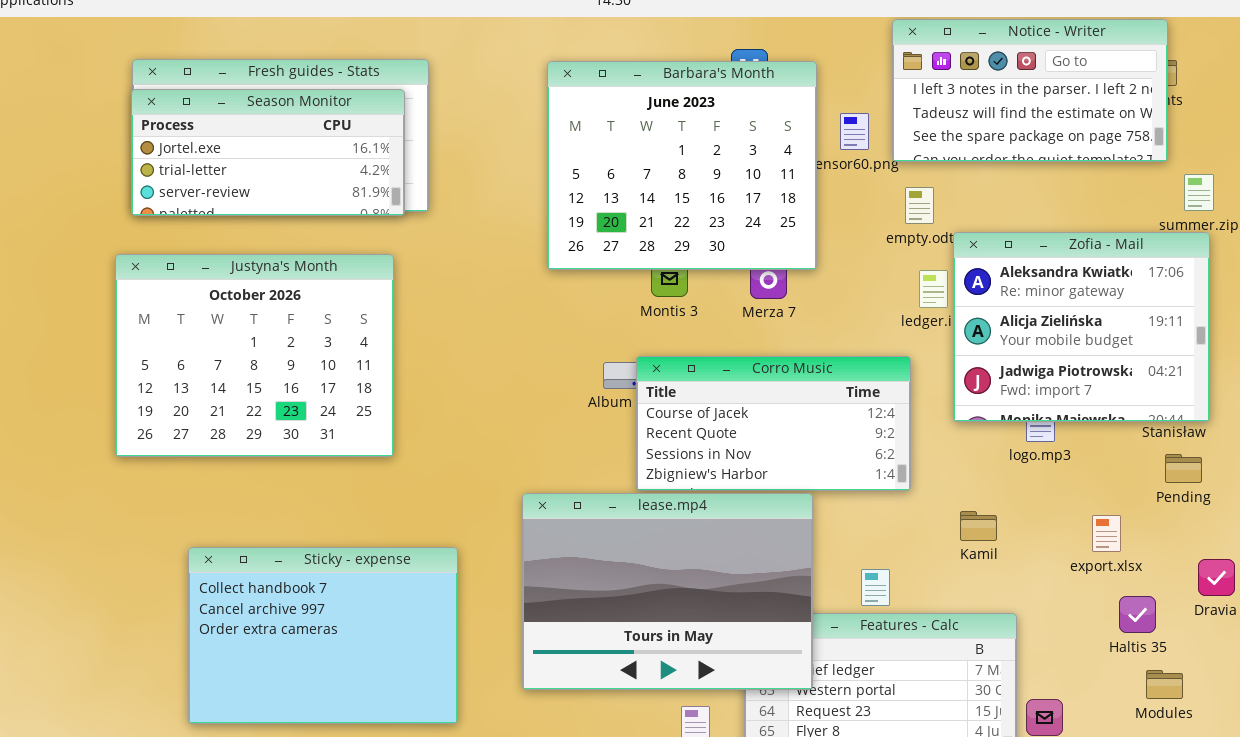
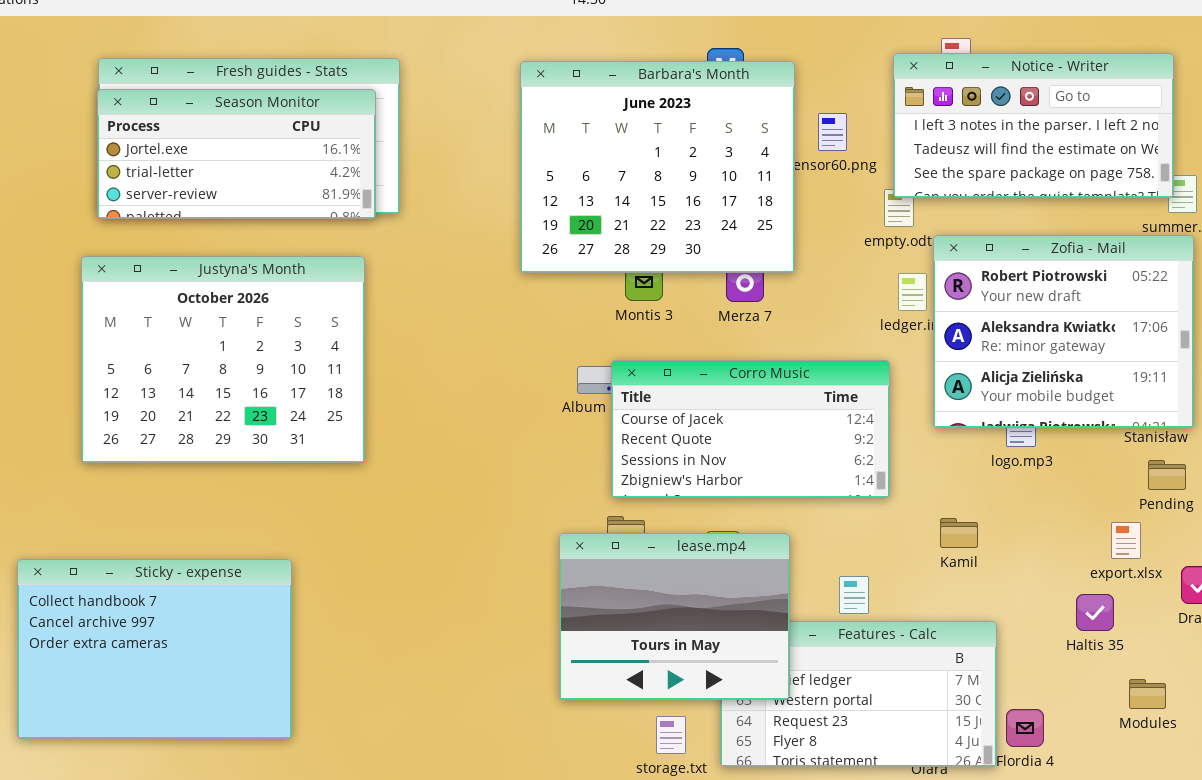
Notice - Writer: [892,19,1168,162] -> [893,53,1174,198], moved
Zofia - Mail: [953,232,1210,422] -> [933,235,1194,428], scrolled up 1 row
lease.mp4: [522,493,813,690] -> [559,533,790,700], resized
export.xlsx: [1092,515,1121,552] -> [1111,522,1141,559], moved
Sticky - expense: [188,547,458,724] -> [17,559,292,739], moved
Haltis 35: [1119,596,1156,633] -> [1076,594,1114,631], moved

